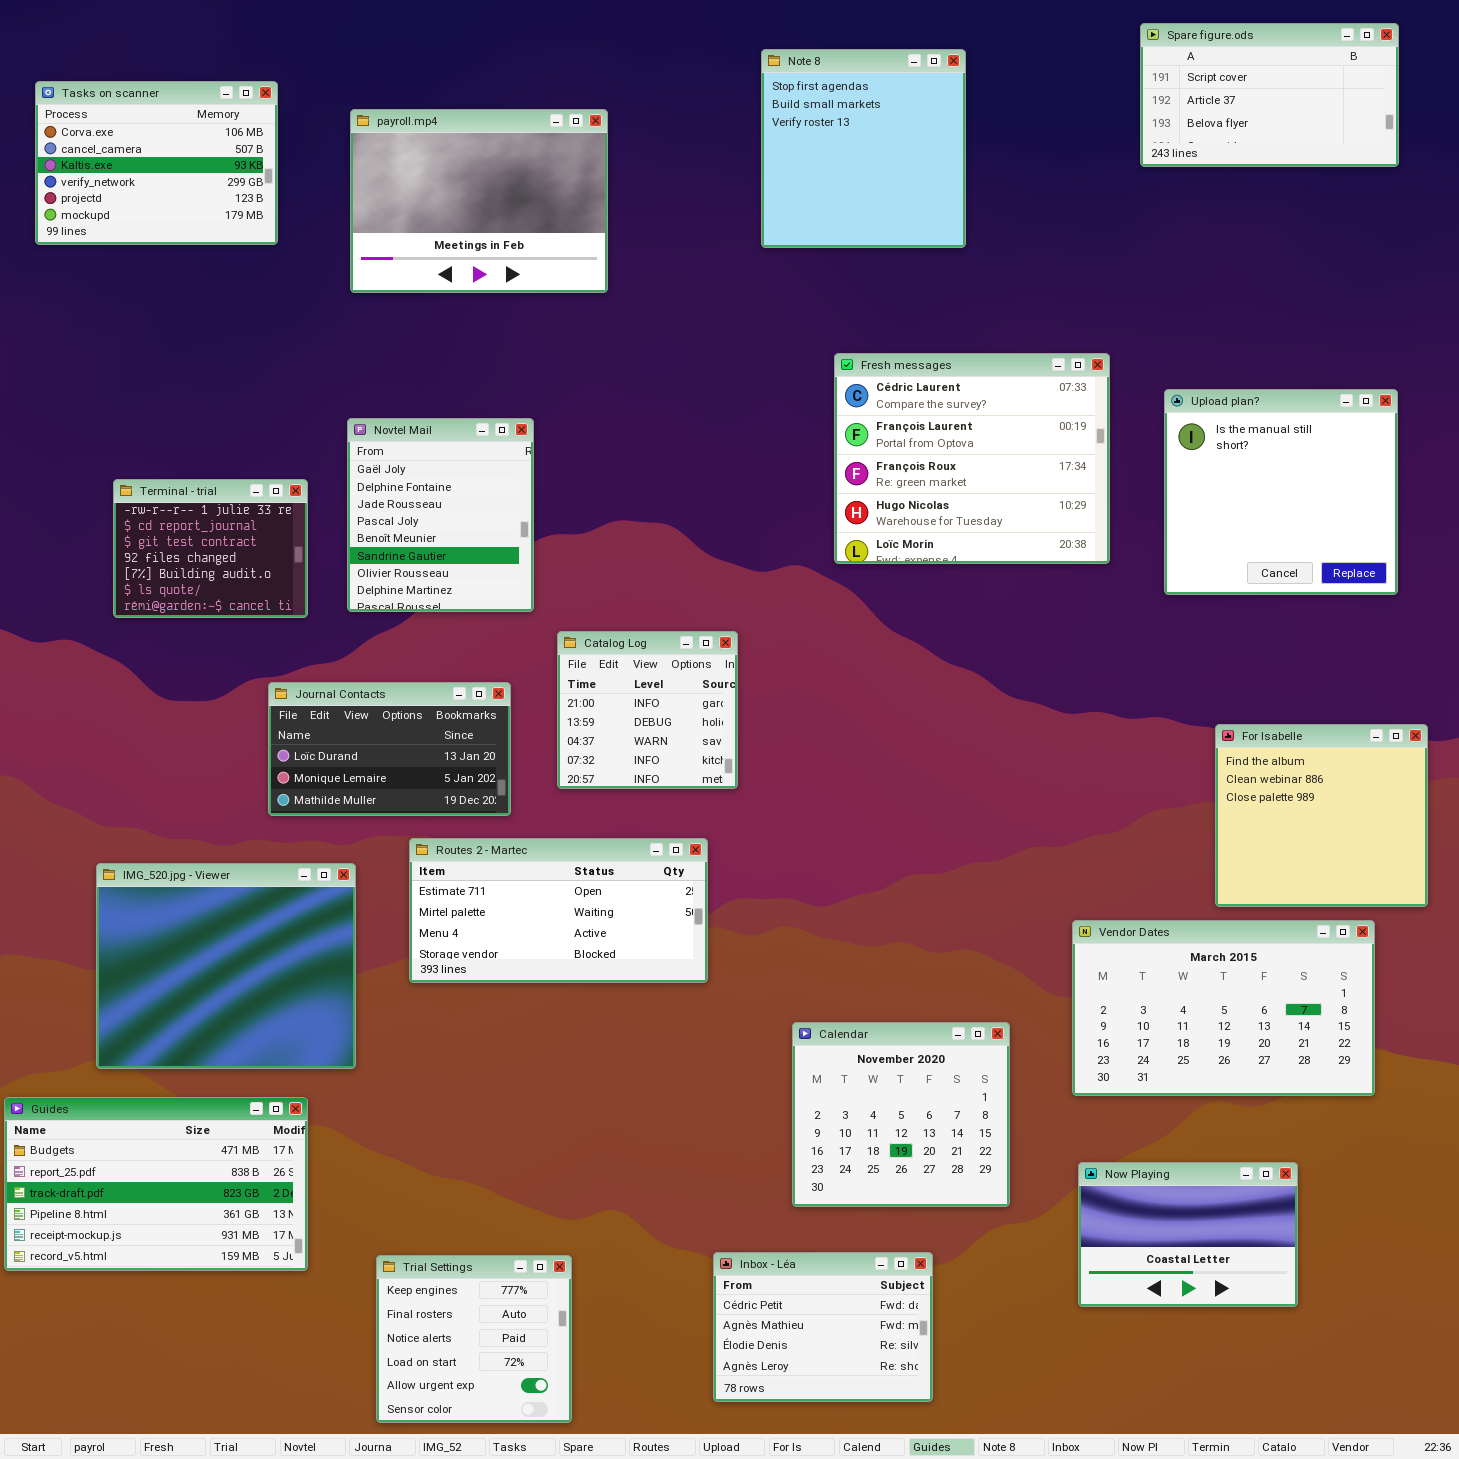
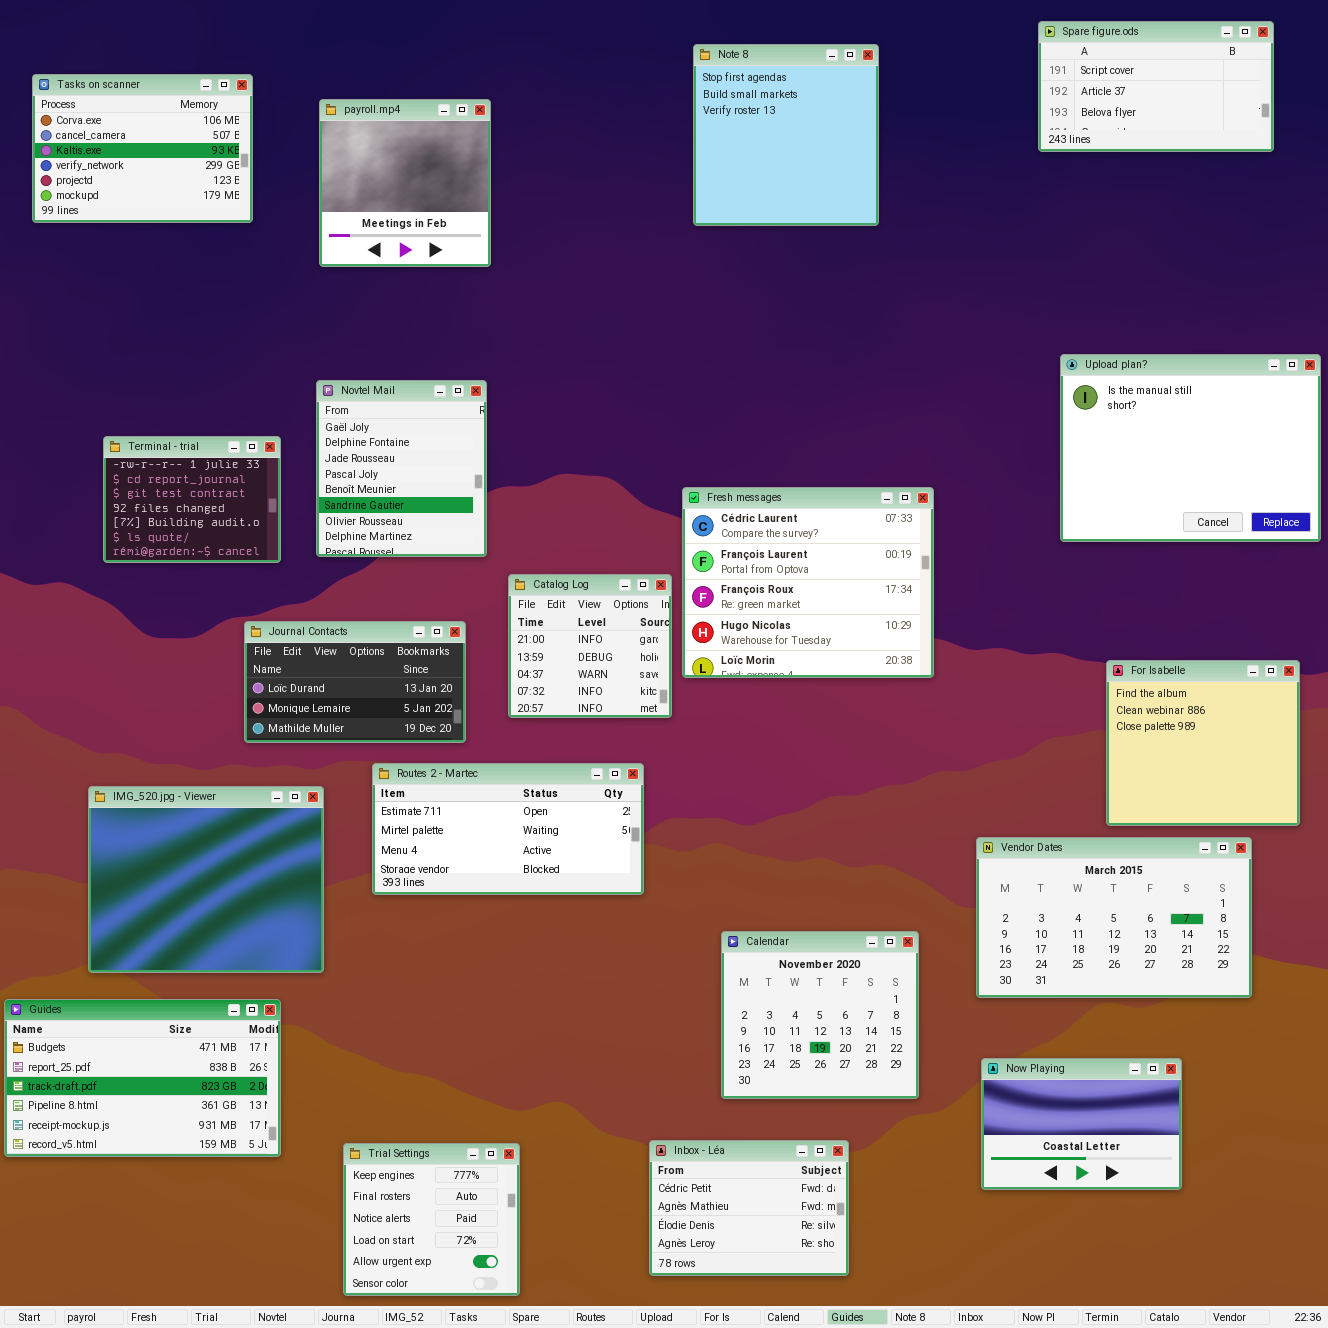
payroll.mp4: [350,109,608,293] -> [319,99,491,267], resized
Fresh messages: [834,353,1110,564] -> [682,487,934,678], moved
Upload plan?: [1164,389,1398,595] -> [1060,354,1321,542], resized

